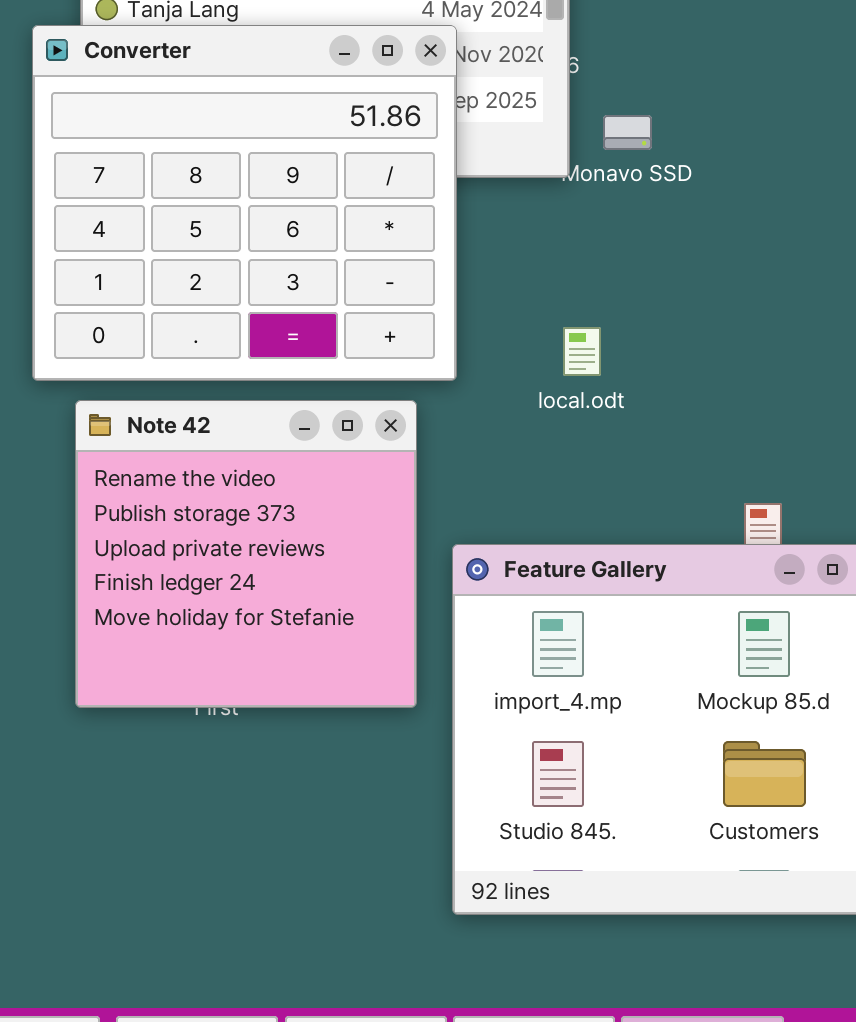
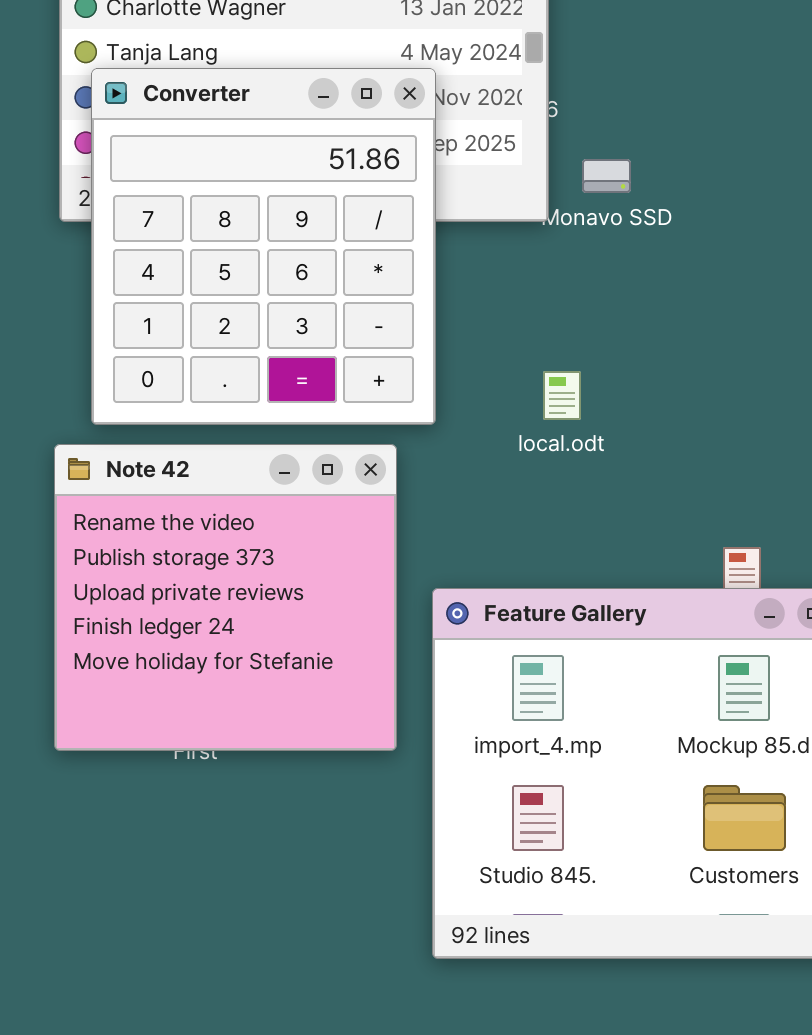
Converter: [32,25,457,381] -> [91,68,436,425], resized

